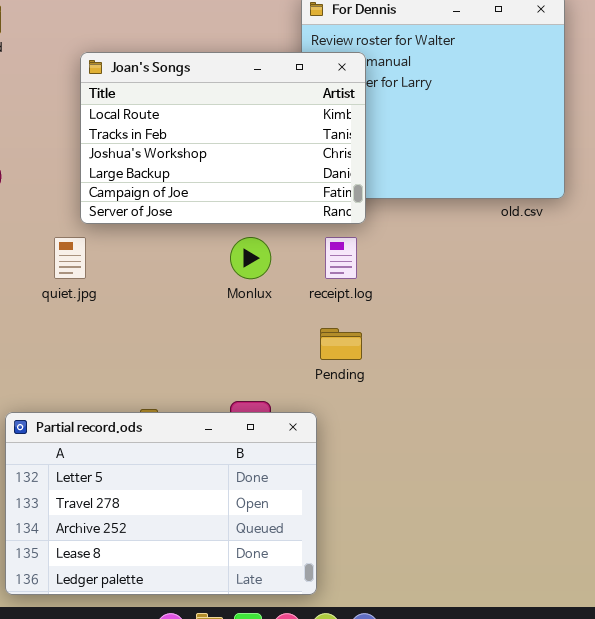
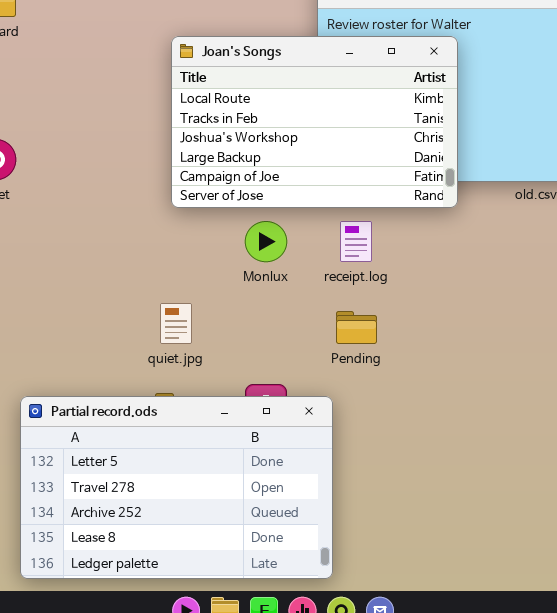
Joan's Songs: [80,52,366,224] -> [171,36,458,208], moved
quiet.jpg: [54,237,86,279] -> [160,303,192,344], moved

